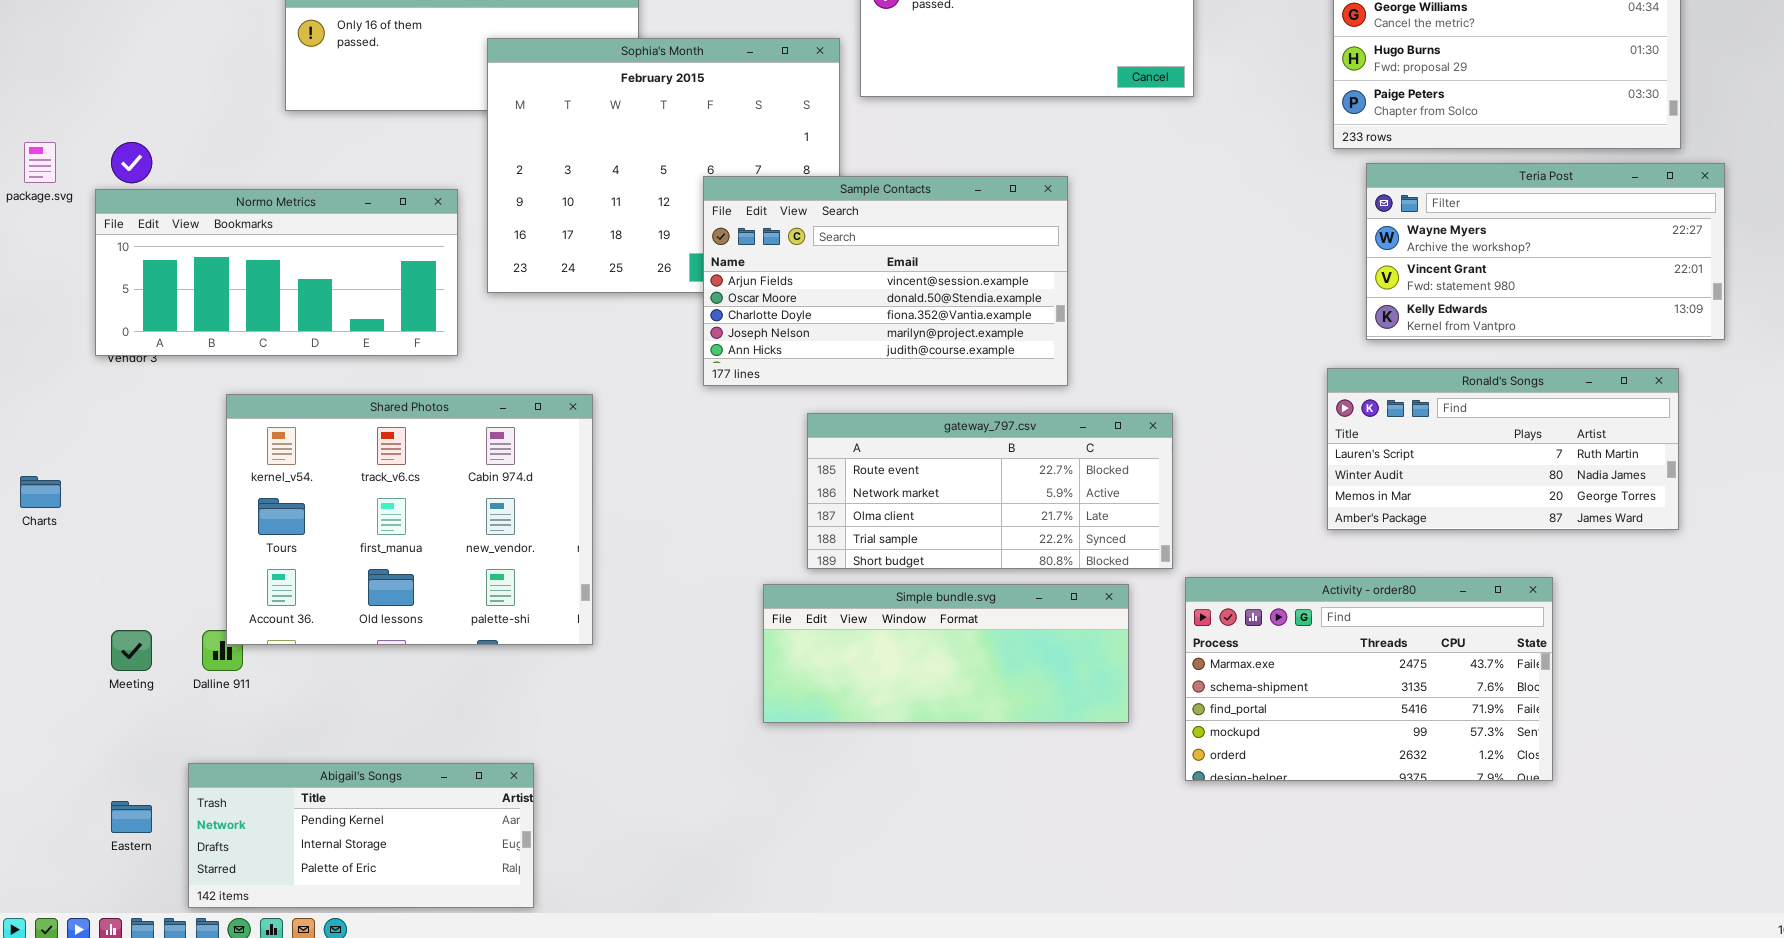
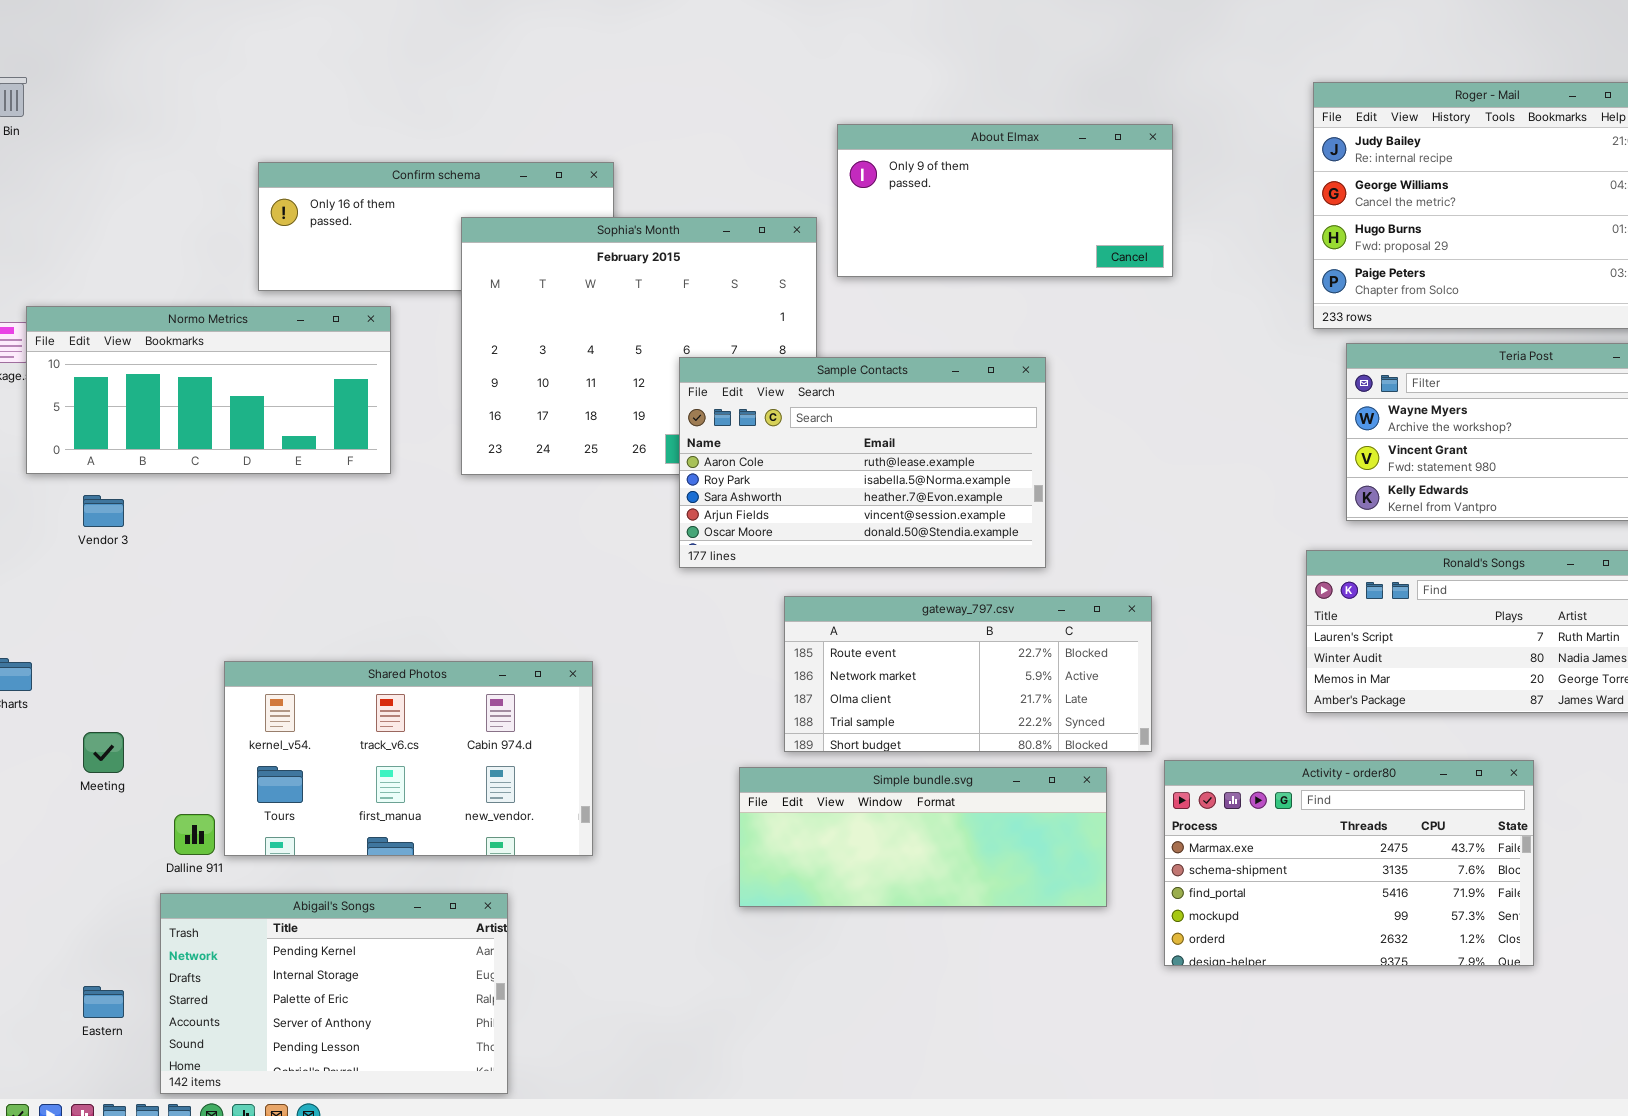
Sample Contacts: [703,176,1068,386] -> [679,357,1046,568], scrolled up 3 rows
Normo Metrics: [95,189,458,356] -> [26,306,391,474], moved
Shared Photos: [226,394,593,645] -> [224,661,593,856], moved, resized
Meeting: [111,630,152,671] -> [83,732,124,773], moved
Abigail's Songs: [188,763,534,908] -> [160,893,508,1094], resized

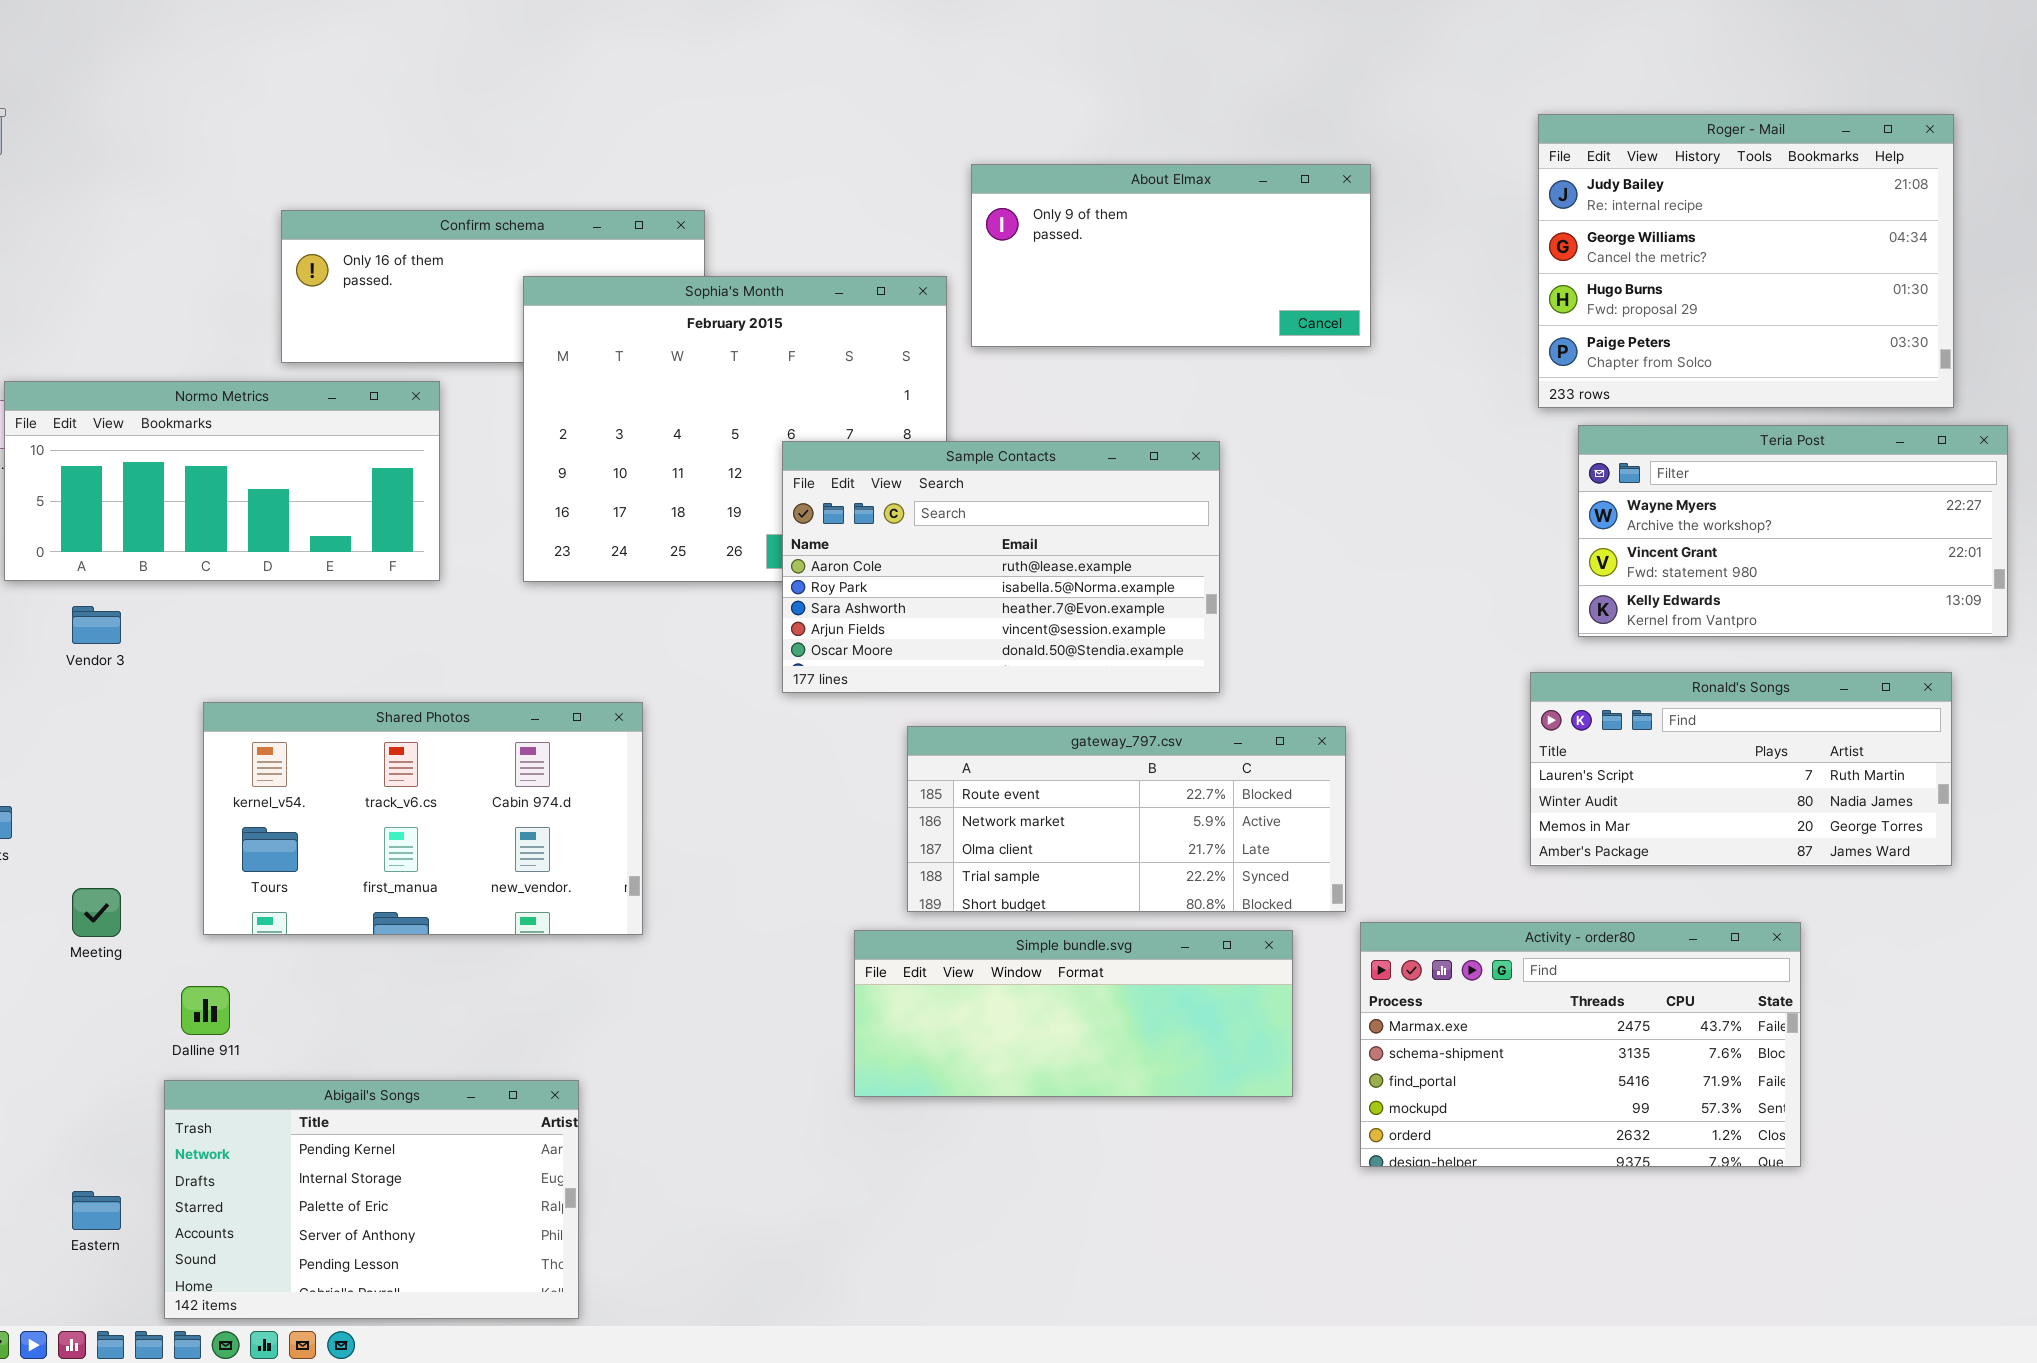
Shared Photos: [224,661,593,856] -> [203,702,643,935], moved

